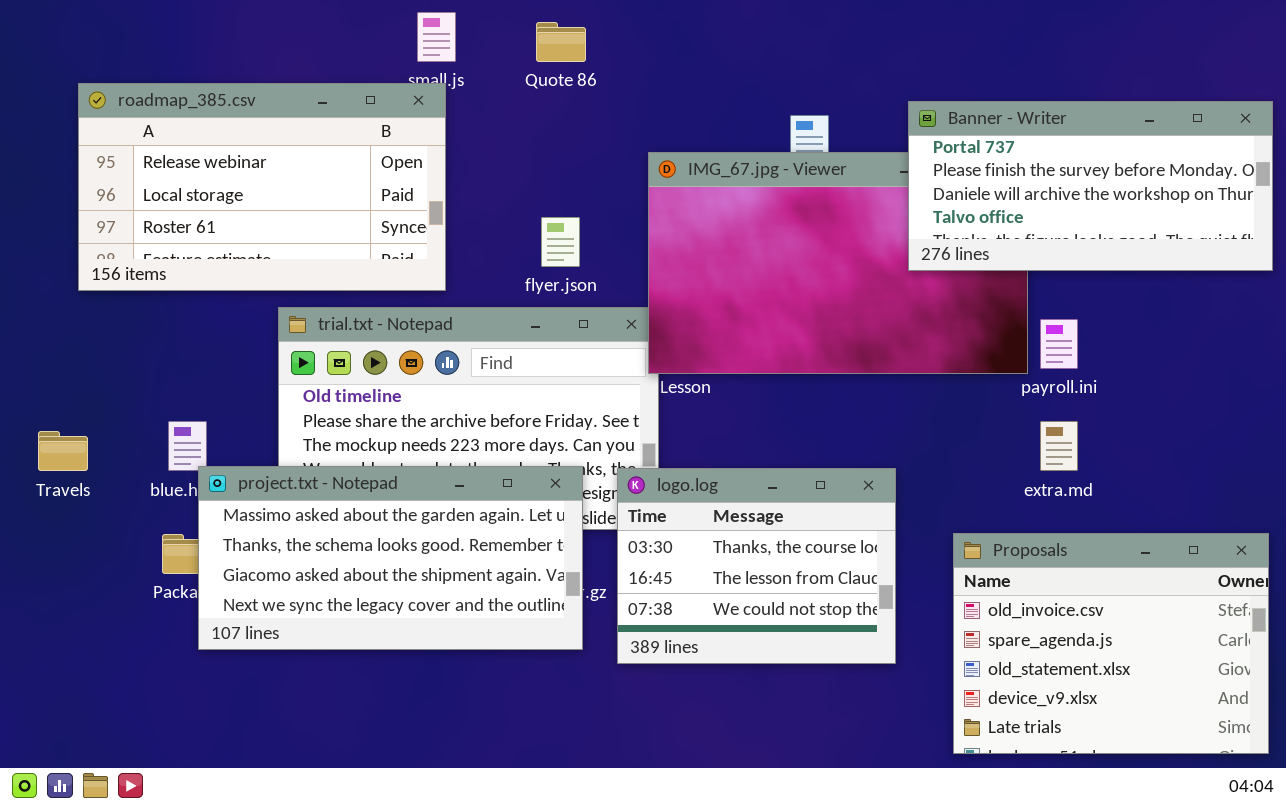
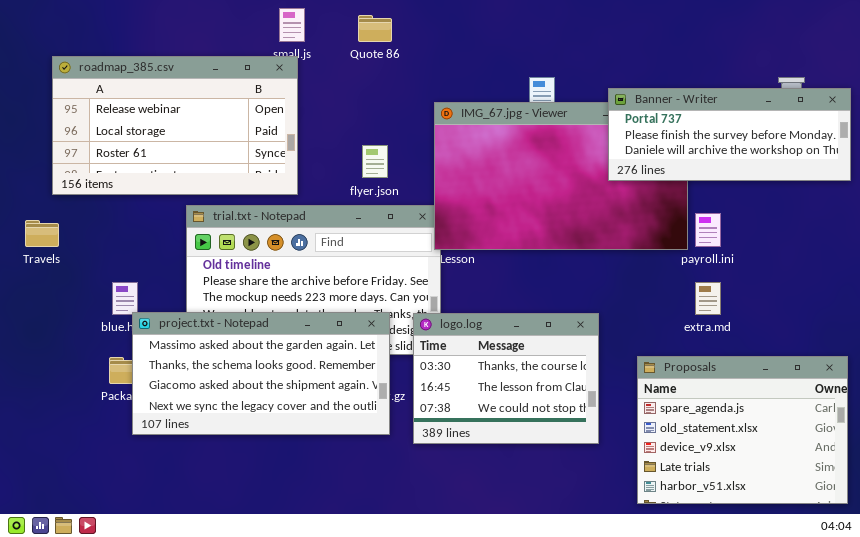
Banner - Writer: [908,101,1273,271] -> [608,88,851,181], resized
Travels: [38,431,88,471] -> [25,220,59,247], moved
Proposals: [953,533,1269,754] -> [637,356,848,504], scrolled down 1 row

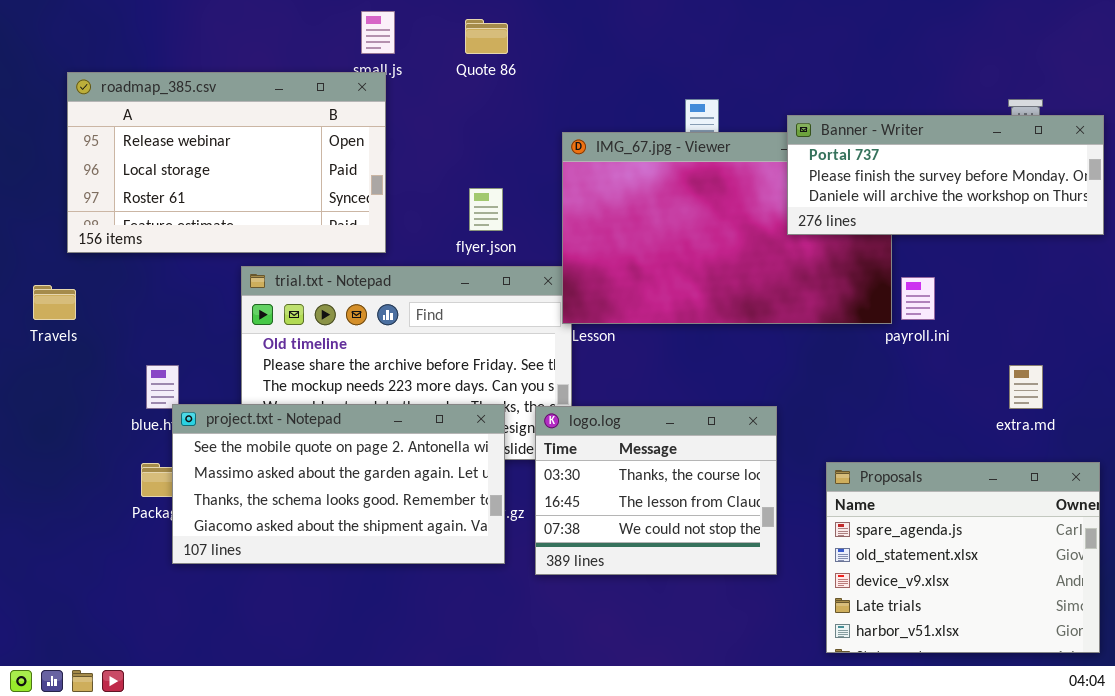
extra.md: [695,282,721,315] -> [1009,365,1043,409], moved
project.txt - Notepad: [132,312,390,435] -> [172,404,505,564], scrolled up 1 row

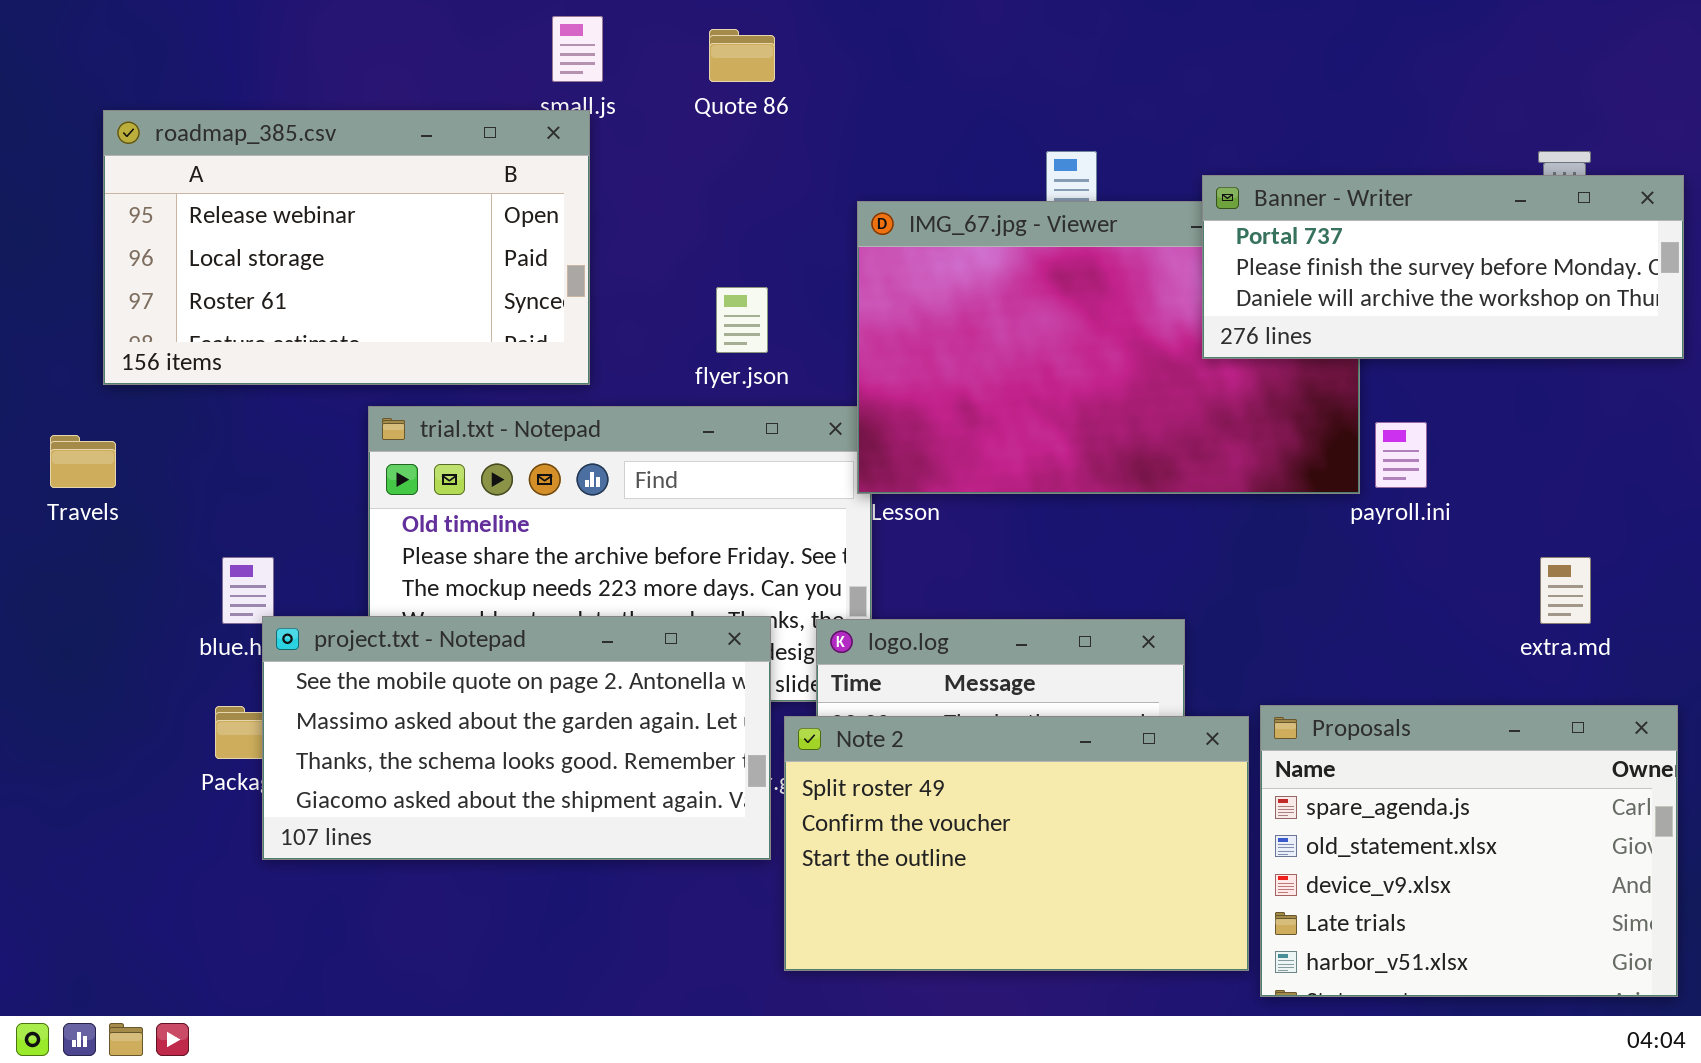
Note 2: none -> [784,716,1249,971], opened

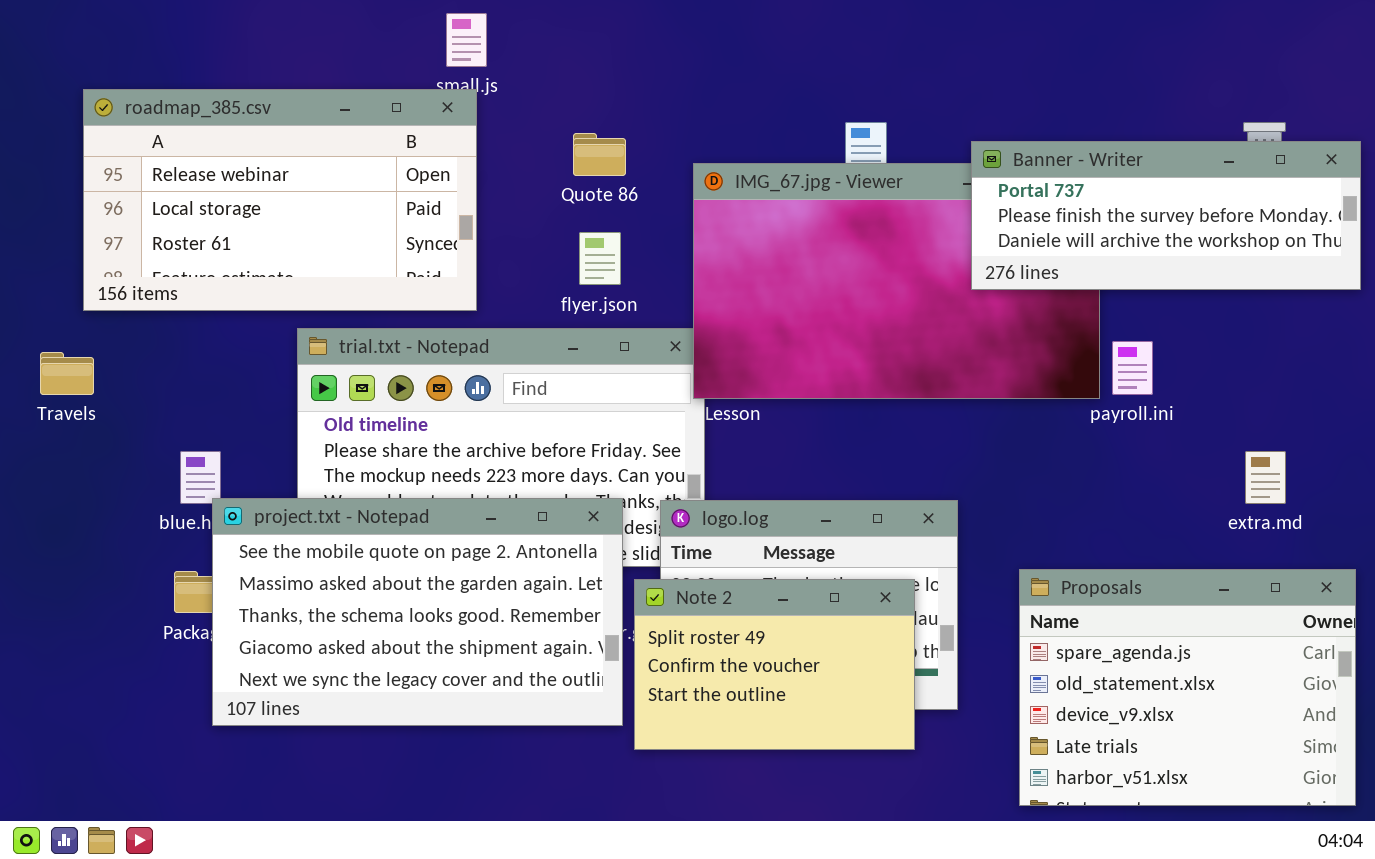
Quote 86: [709,29,775,82] -> [573,133,626,176], moved
project.txt - Notepad: [262,616,771,860] -> [212,498,623,726], resized
Note 2: [784,716,1249,971] -> [634,579,915,750], resized

